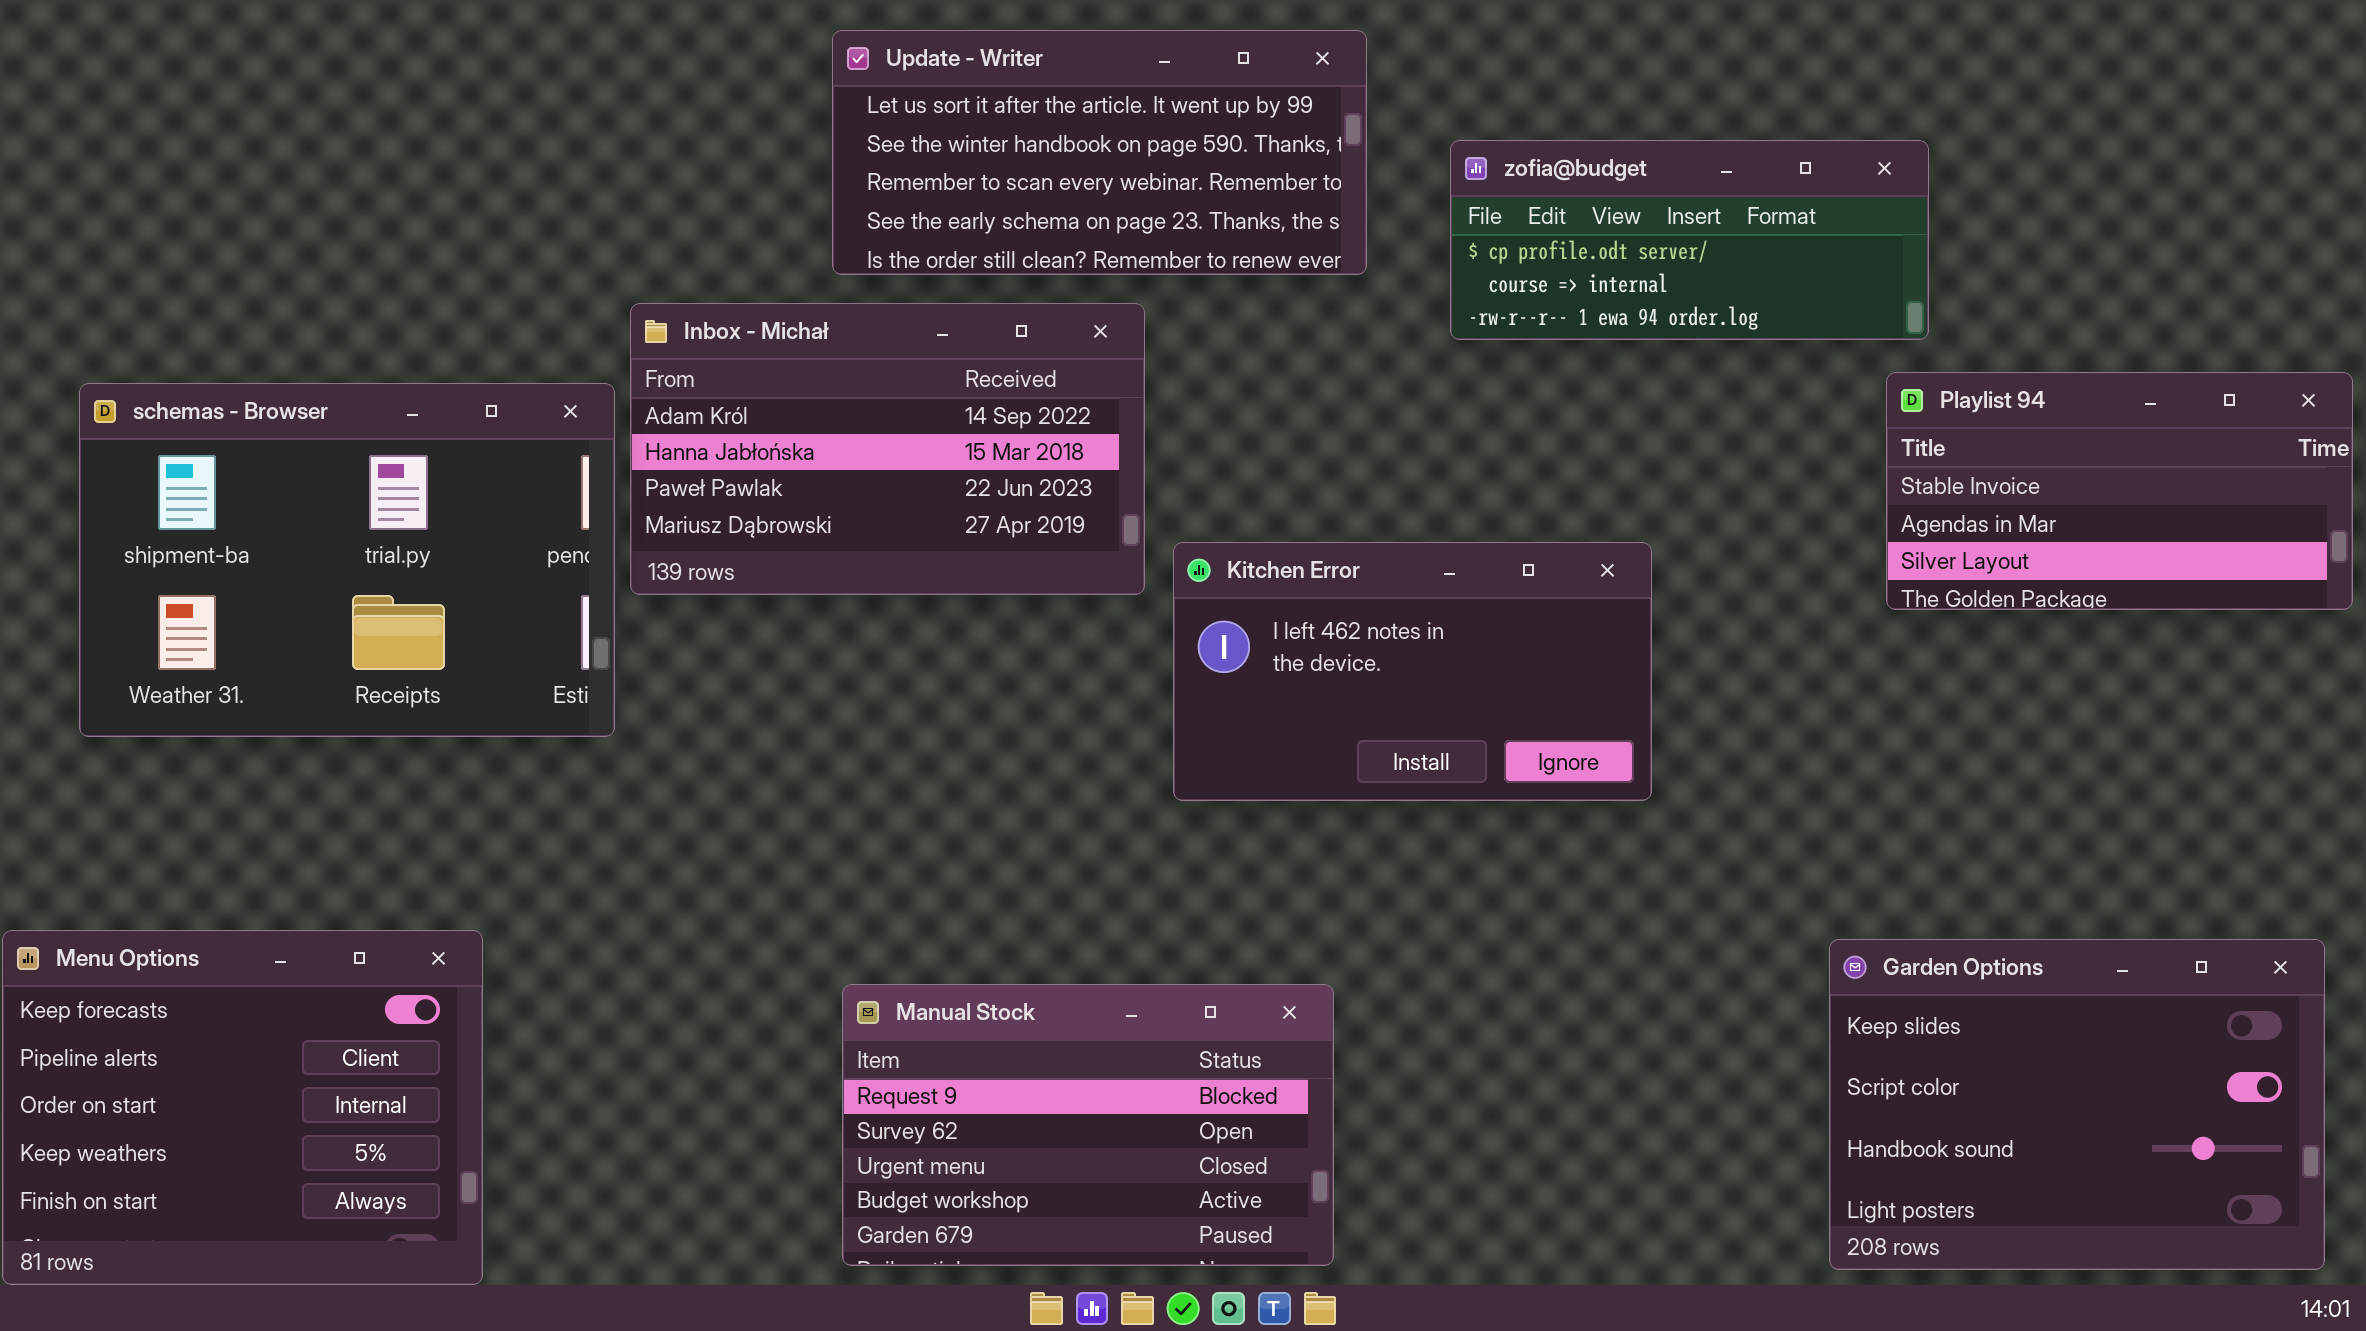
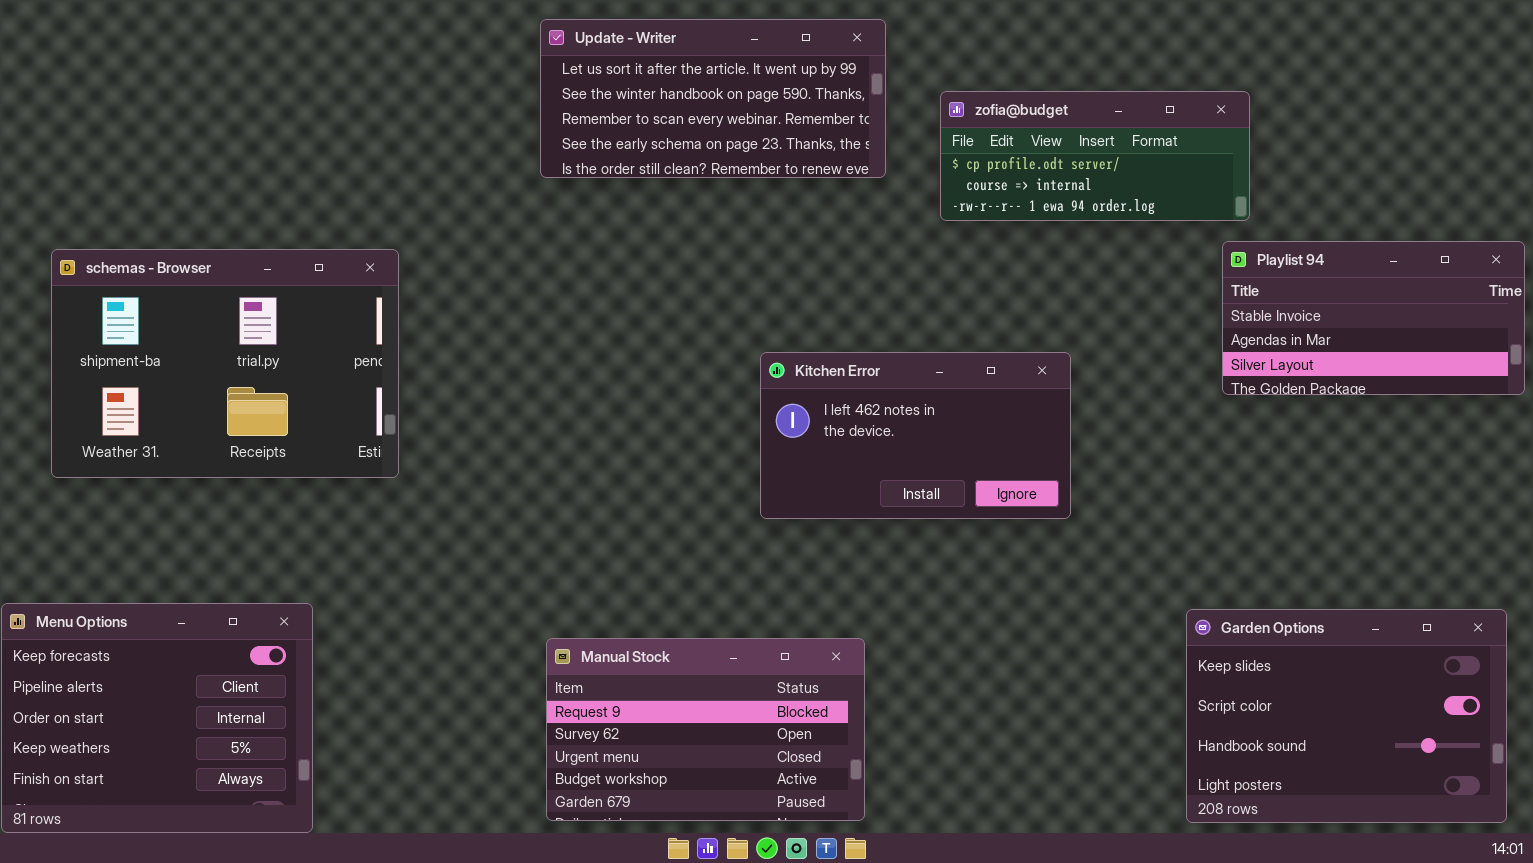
Inbox - Michał: [630,303,1145,595] -> none, closed

